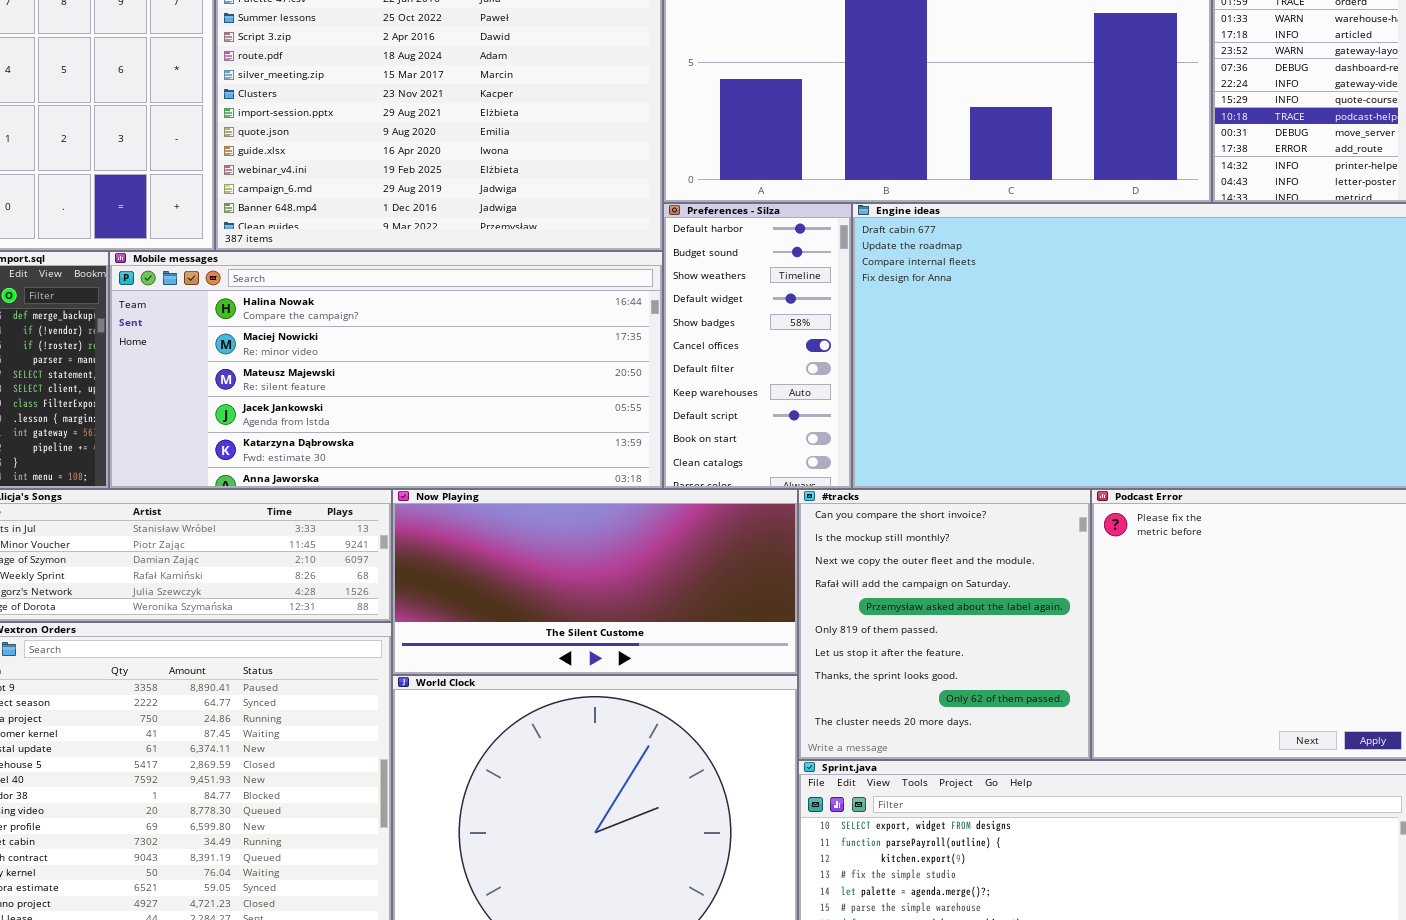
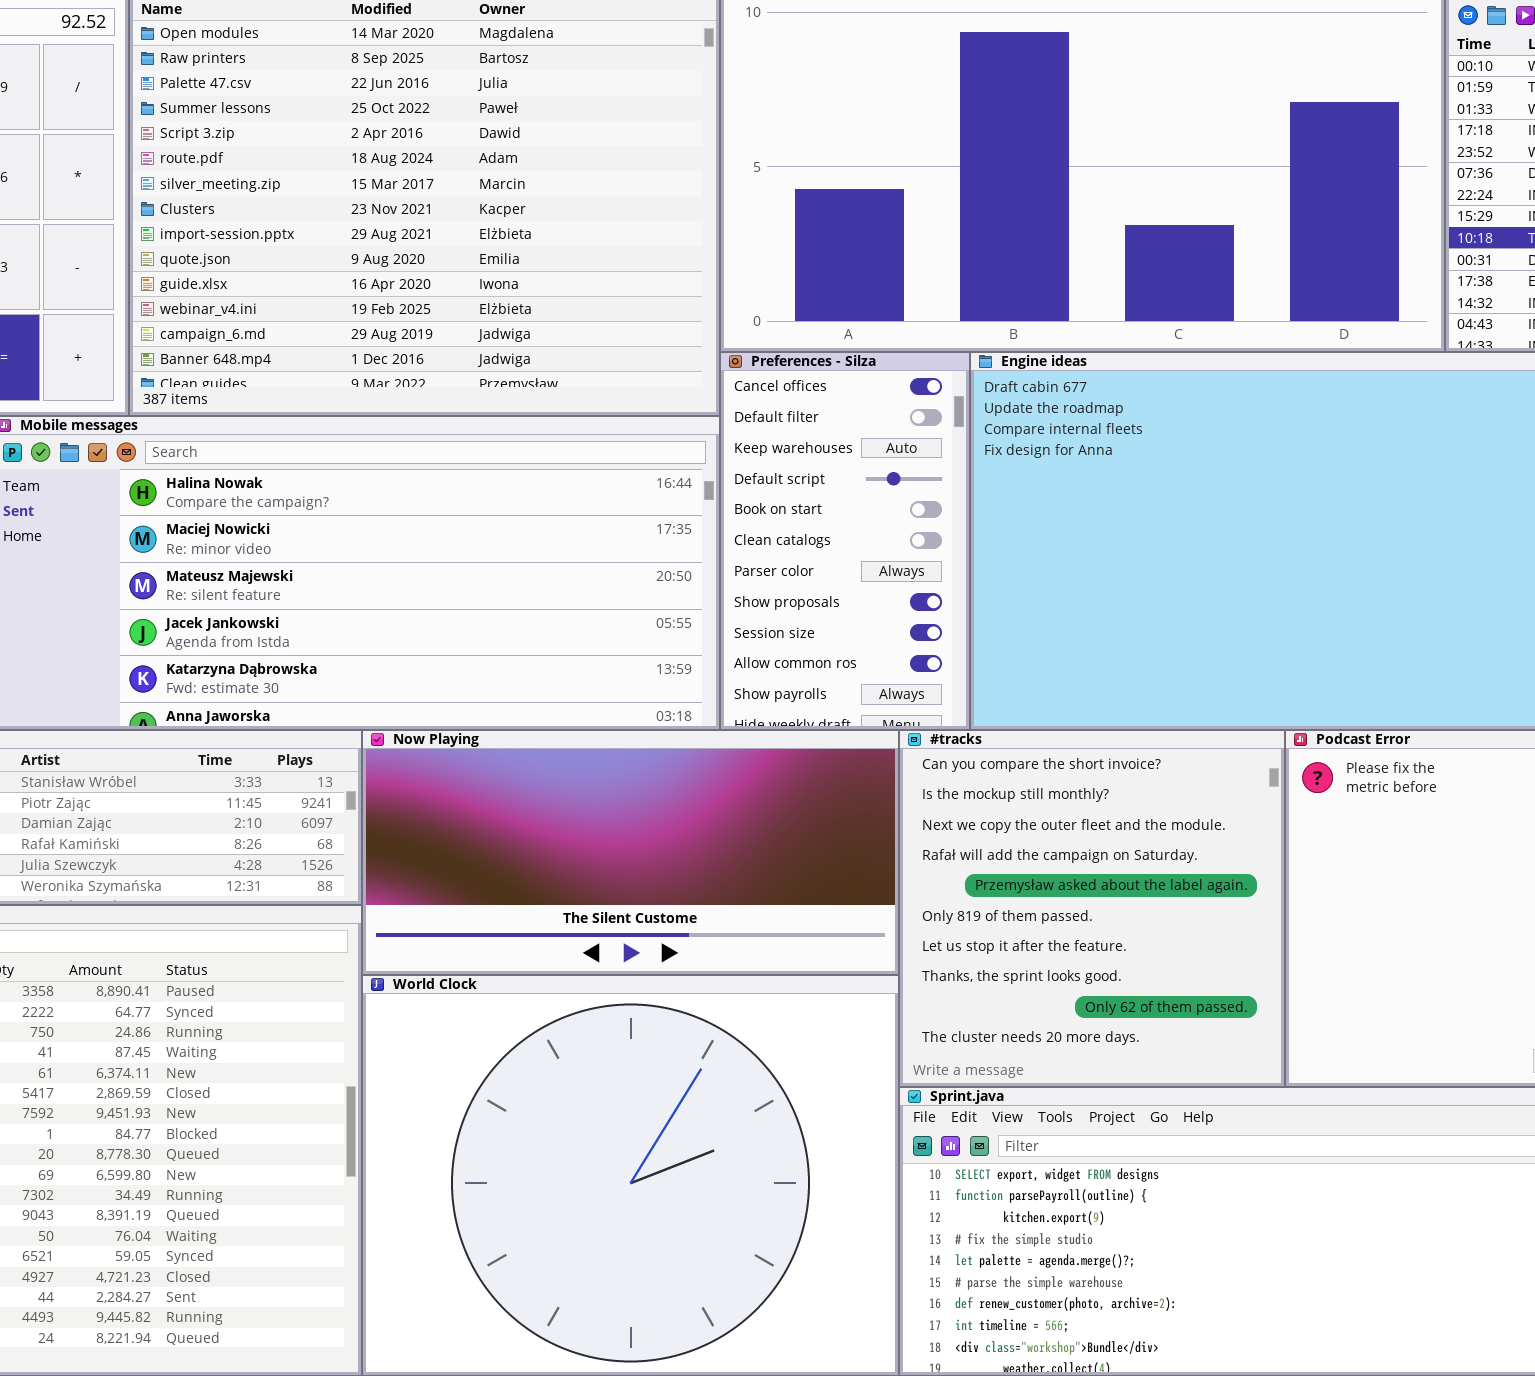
Preferences - Silza: [663,203,852,489] -> [720,352,970,730], scrolled down 5 rows

